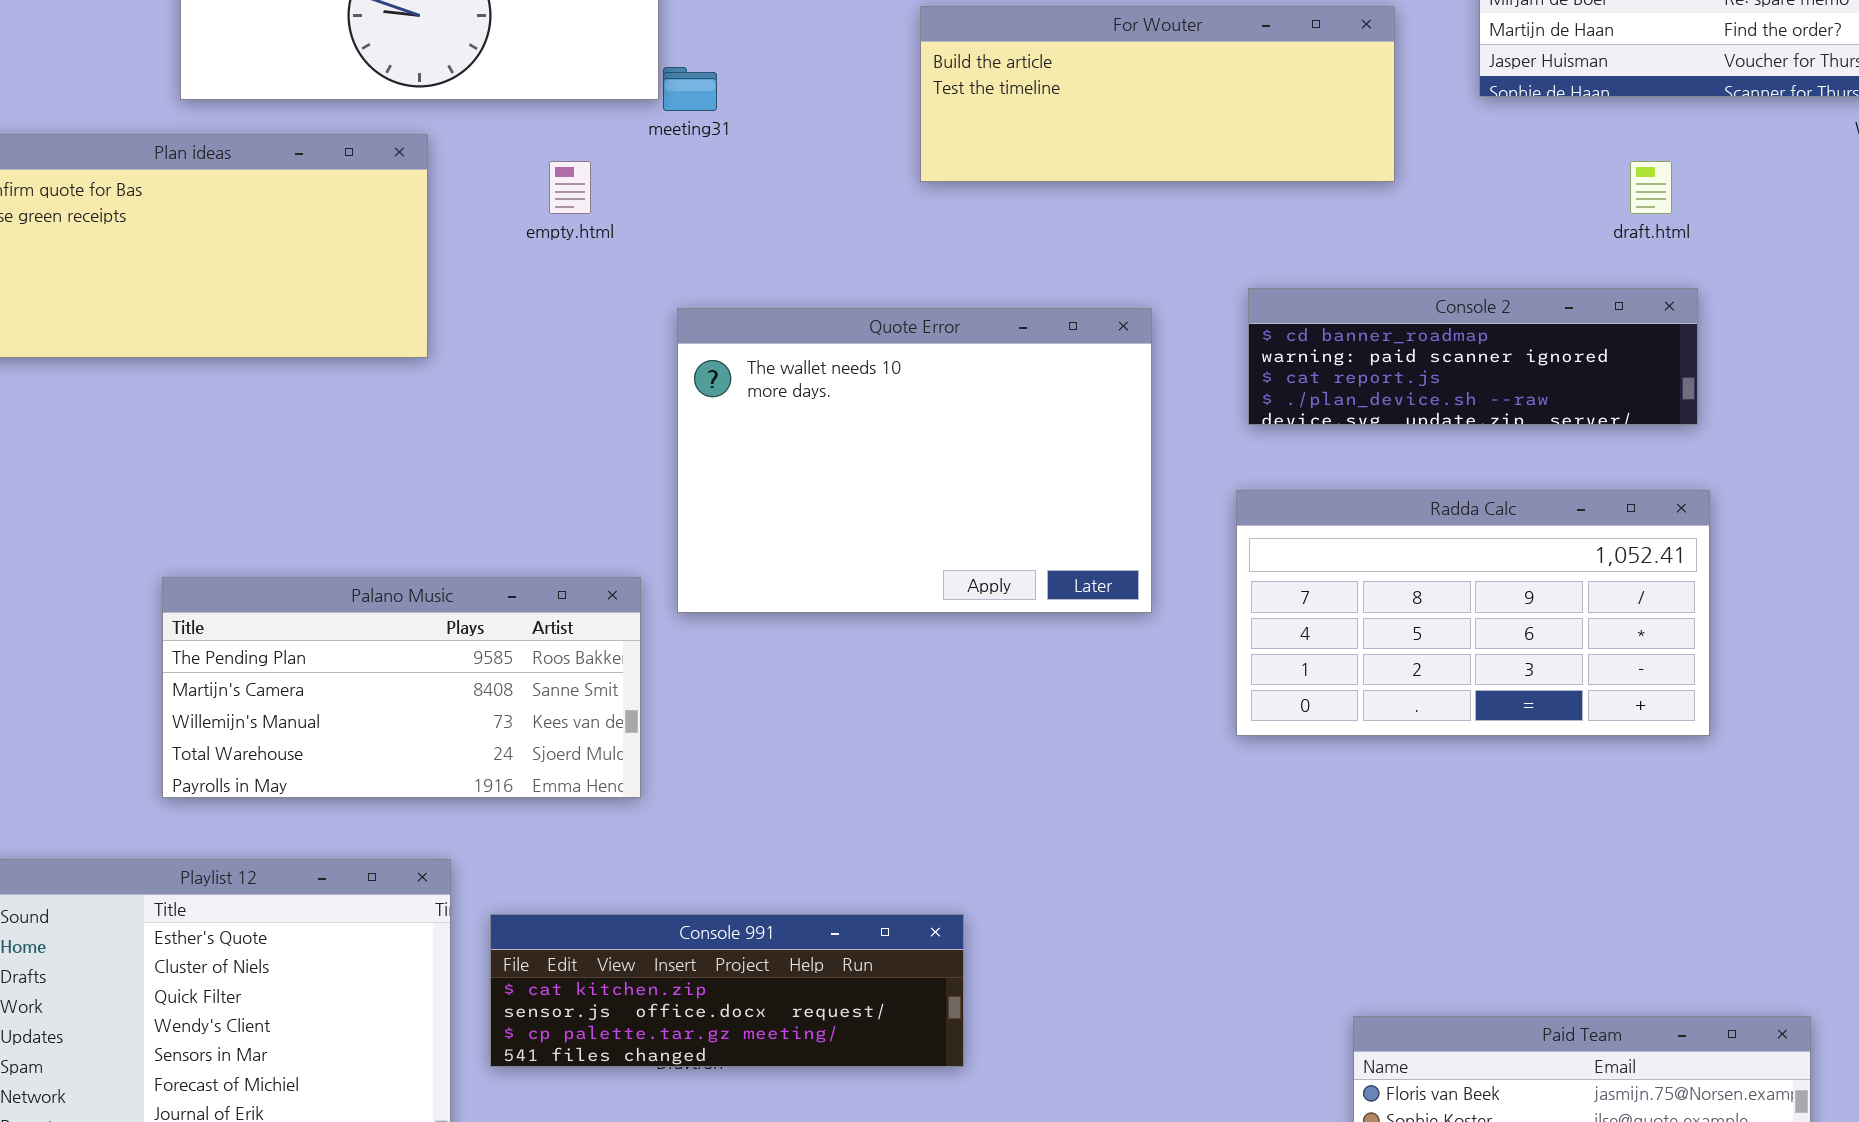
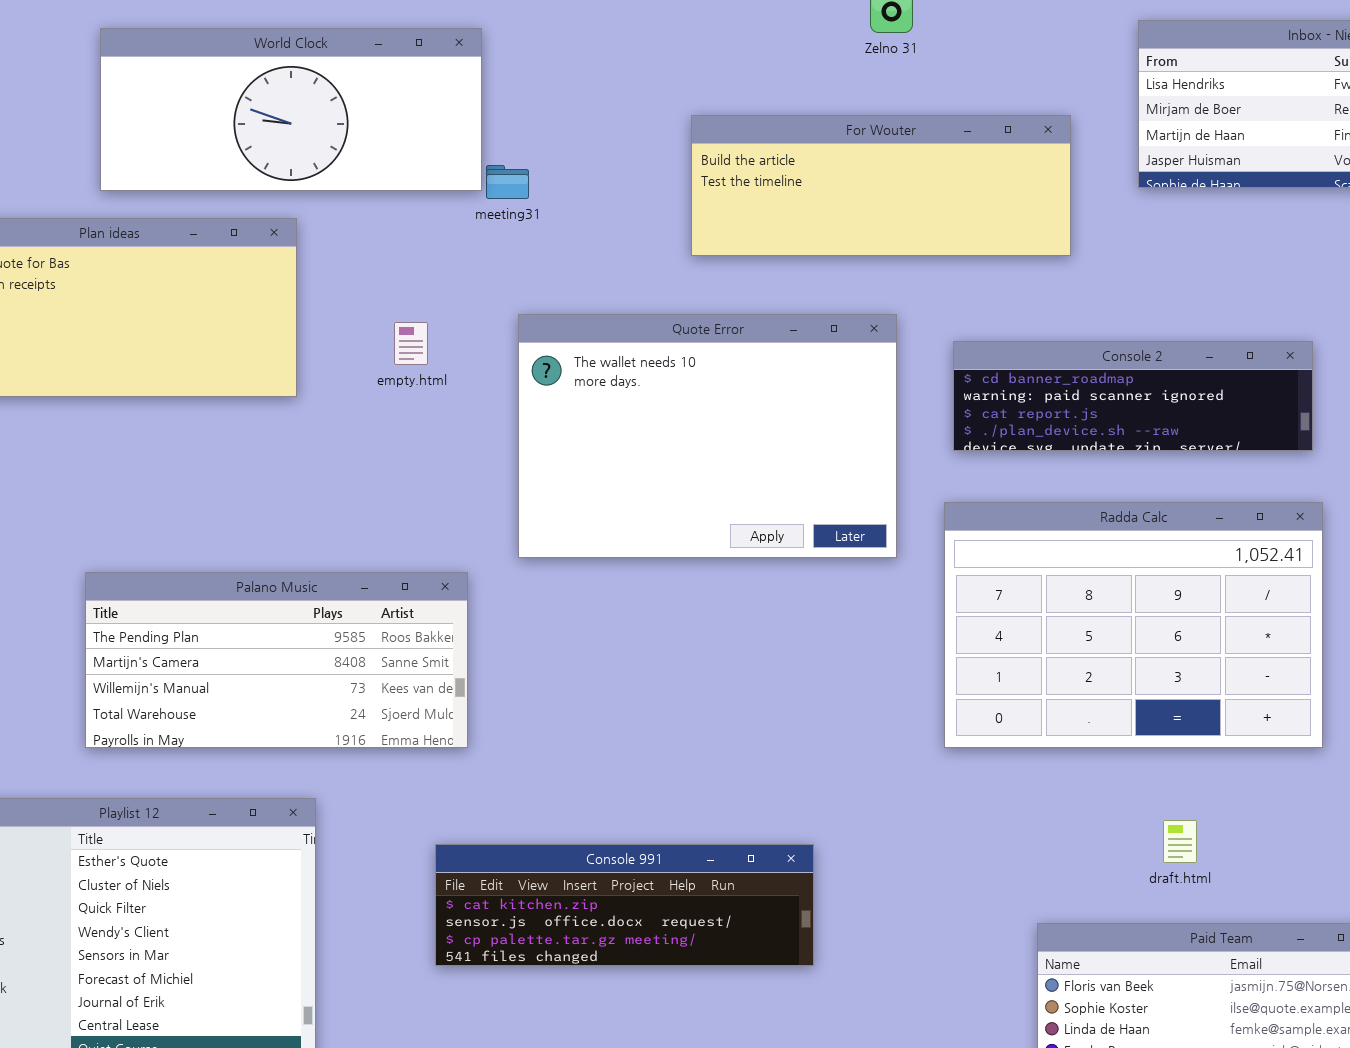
empty.html: [549,161,591,214] -> [394,322,428,365], moved
draft.html: [1630,161,1672,214] -> [1163,820,1197,863], moved
Quote Error: [677,308,1152,613] -> [518,314,897,558], moved
Radda Calc: [1236,490,1710,736] -> [944,502,1323,748], resized
Console 991: [490,914,964,1067] -> [435,844,814,966], moved

